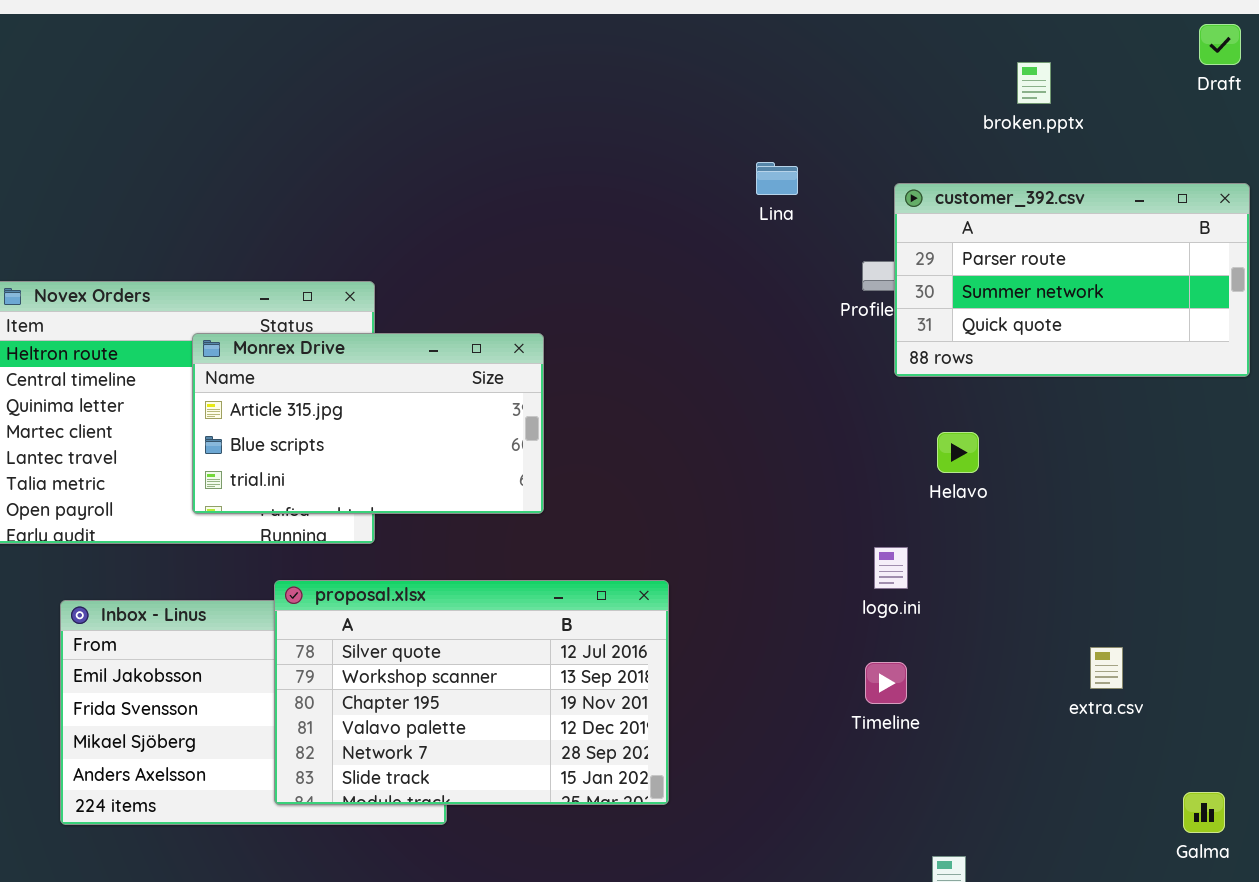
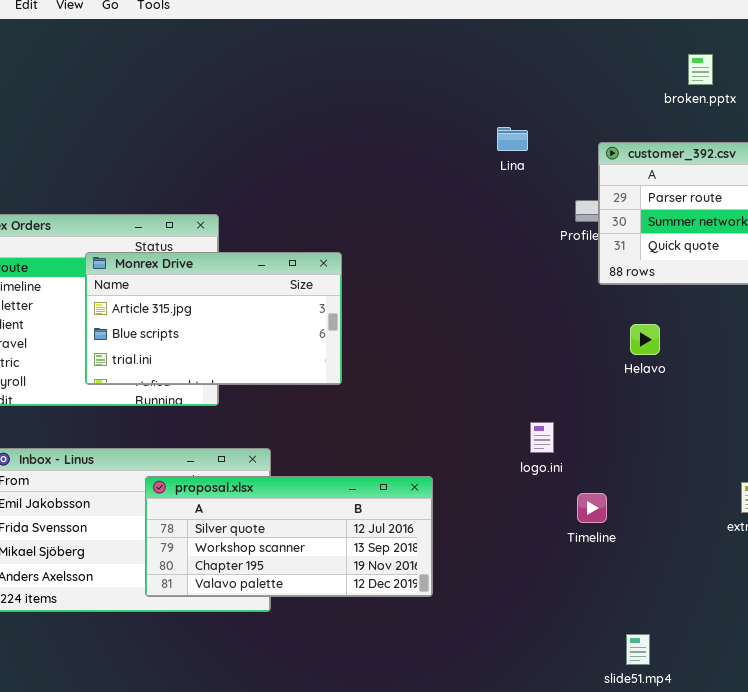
logo.ini: [874,547,908,589] -> [530,422,554,453], moved
proposal.xlsx: [274,580,669,805] -> [145,476,433,597], resized

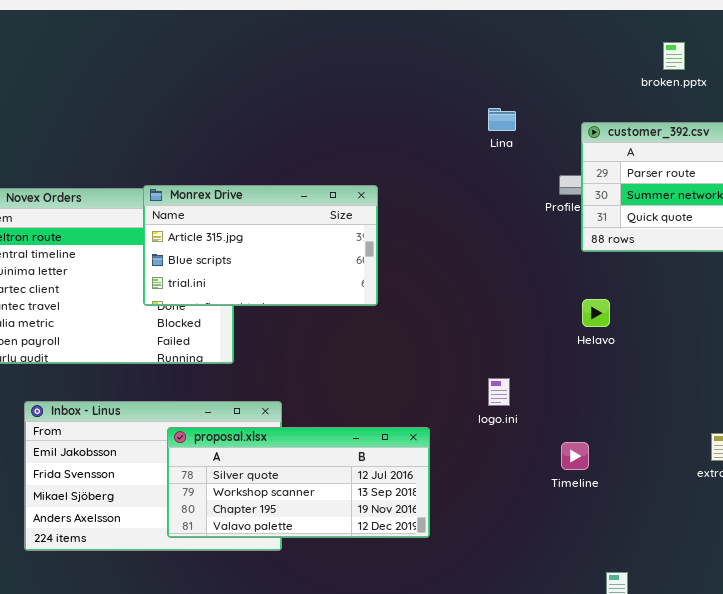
Monrex Drive: [85,252,342,385] -> [143,185,378,306], moved
Helavo: [630,324,660,355] -> [582,299,610,327], moved
logo.ini: [530,422,554,453] -> [488,378,510,406], moved

